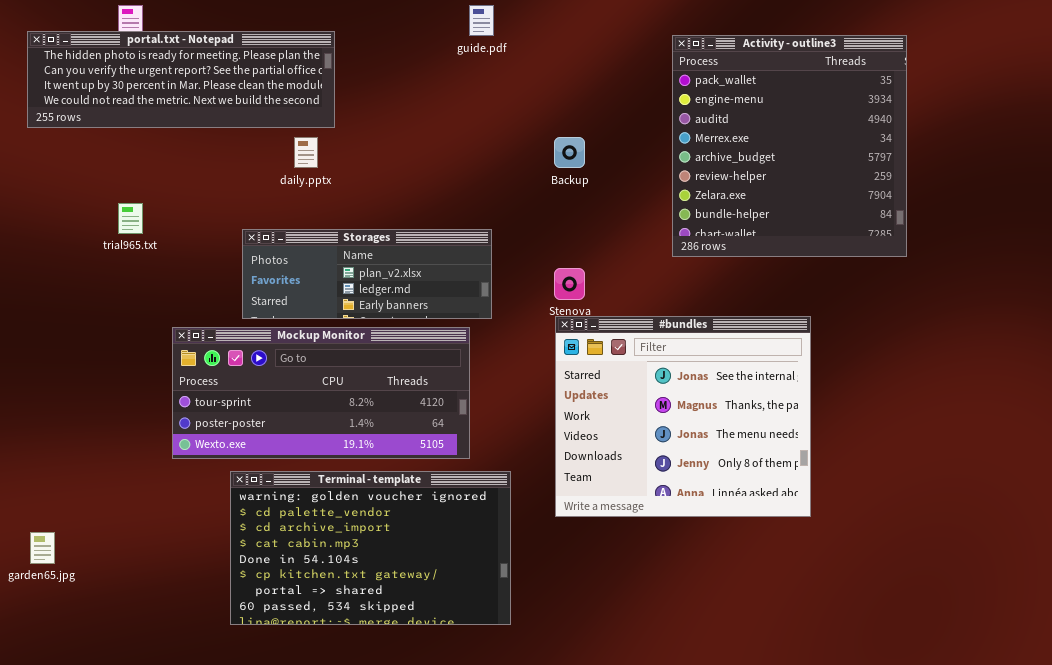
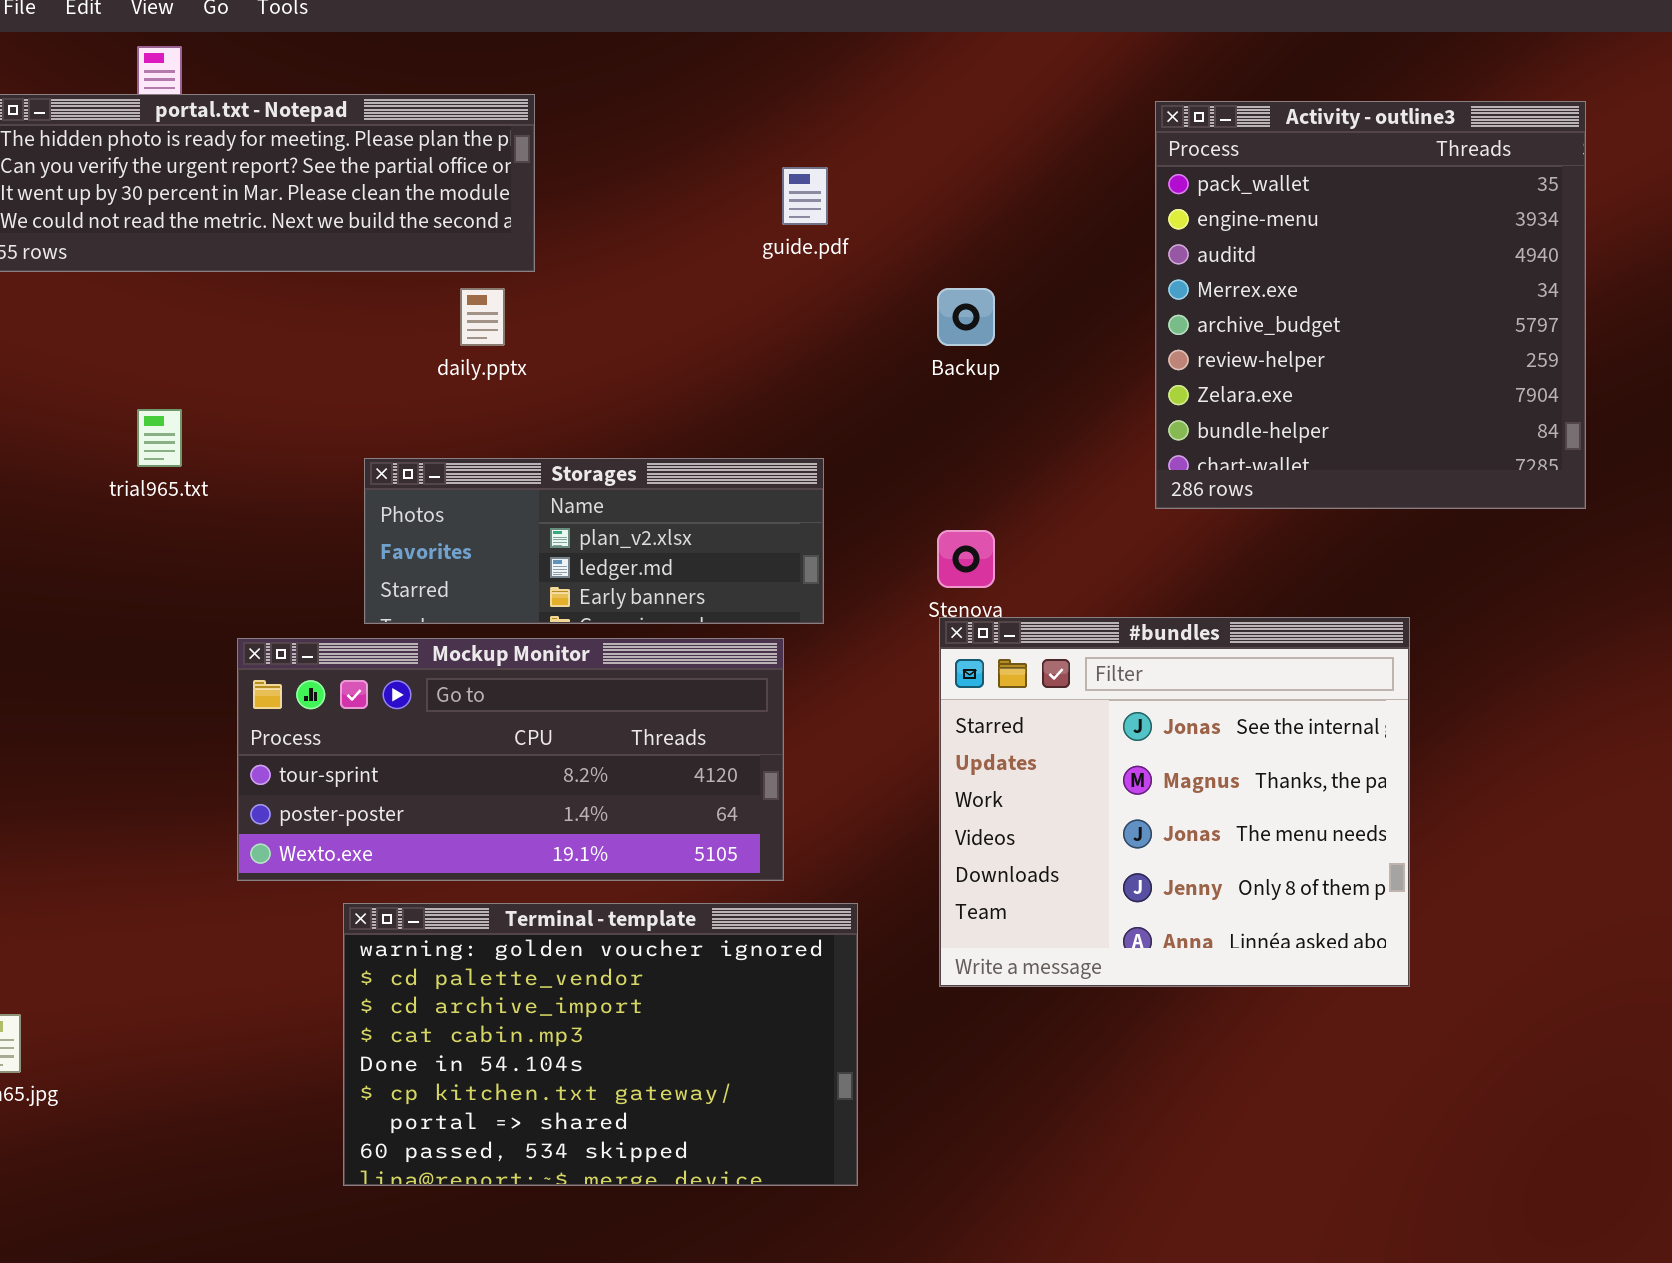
guide.pdf: [469,5,494,36] -> [782,167,828,225], moved

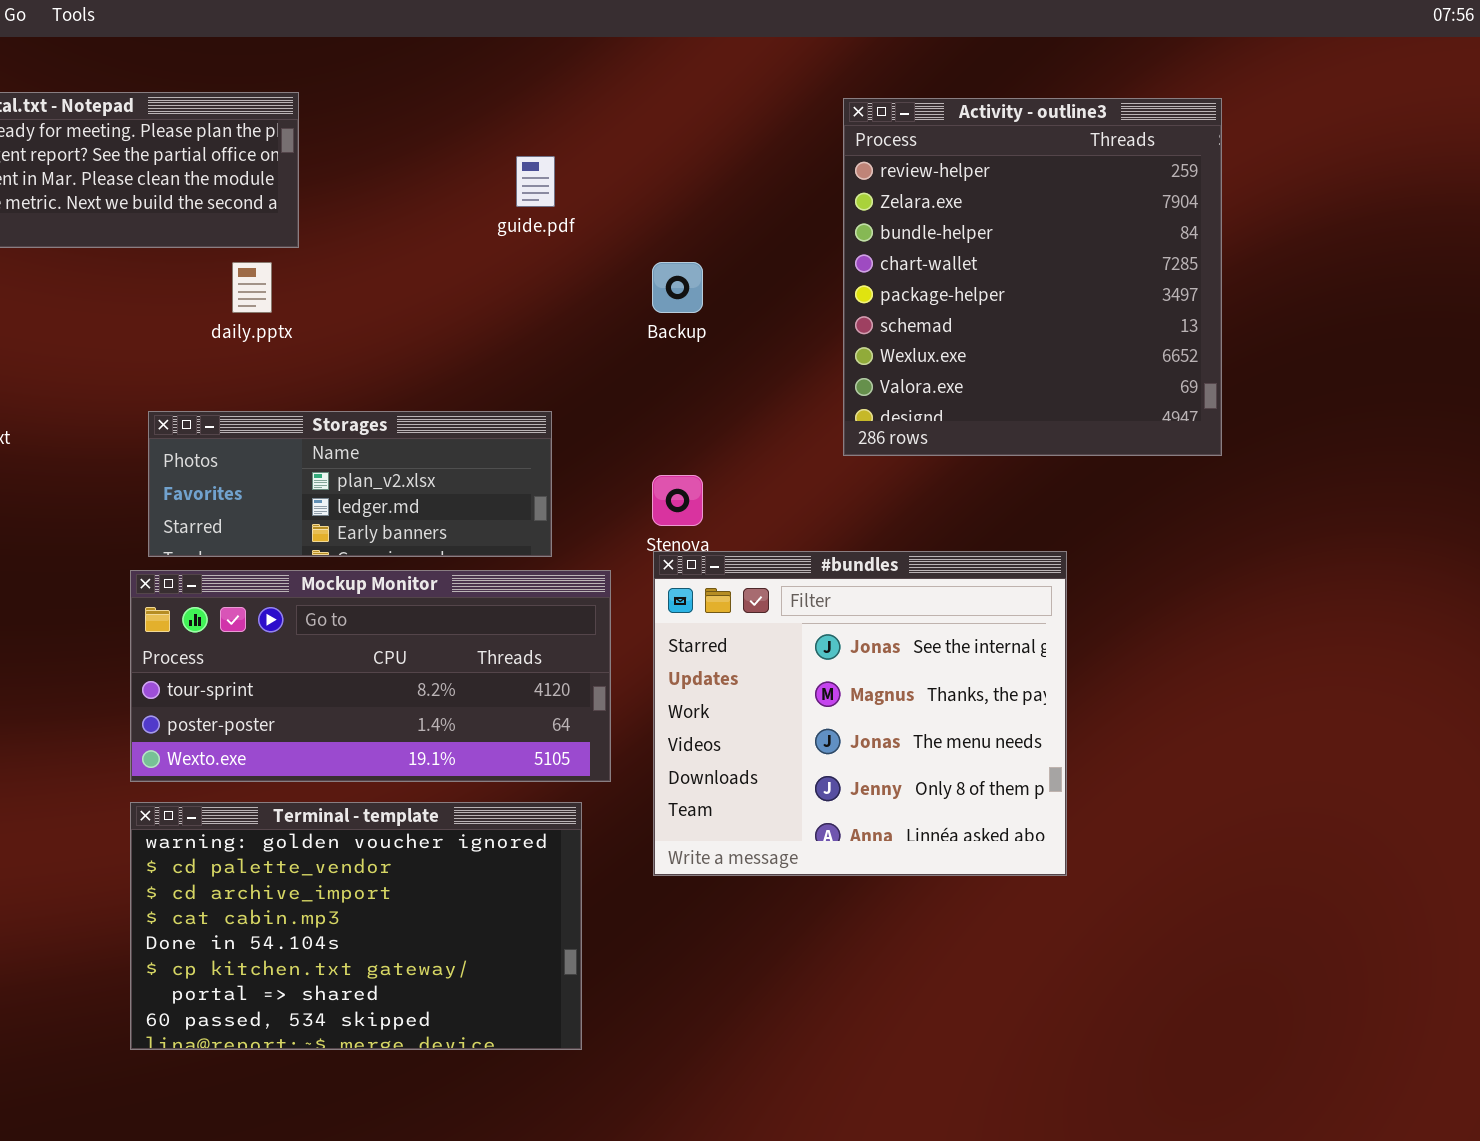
Activity - outline3: [1155,101,1586,509] -> [843,98,1222,456], scrolled down 5 rows
Mockup Monitor: [237,638,784,881] -> [130,570,611,782], moved

